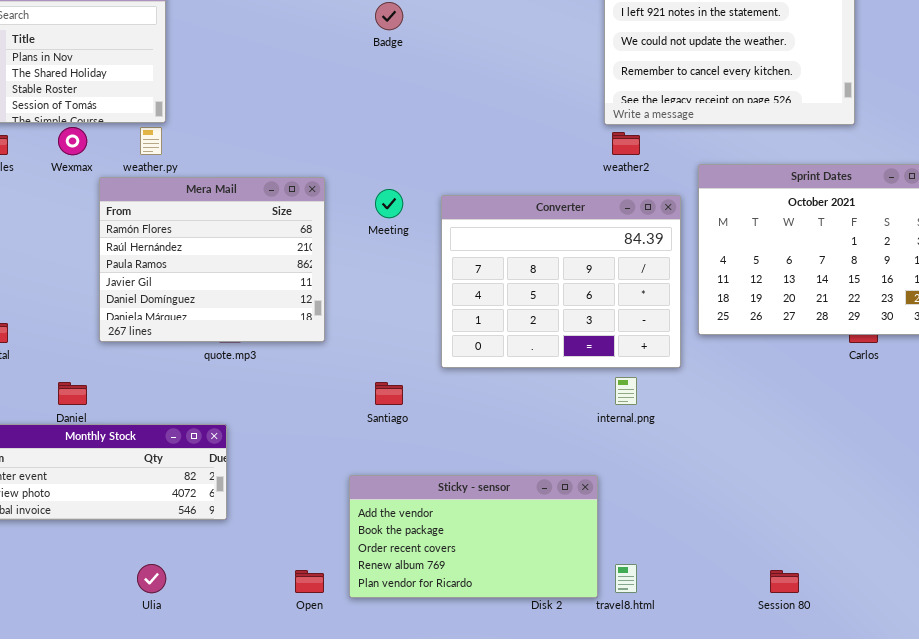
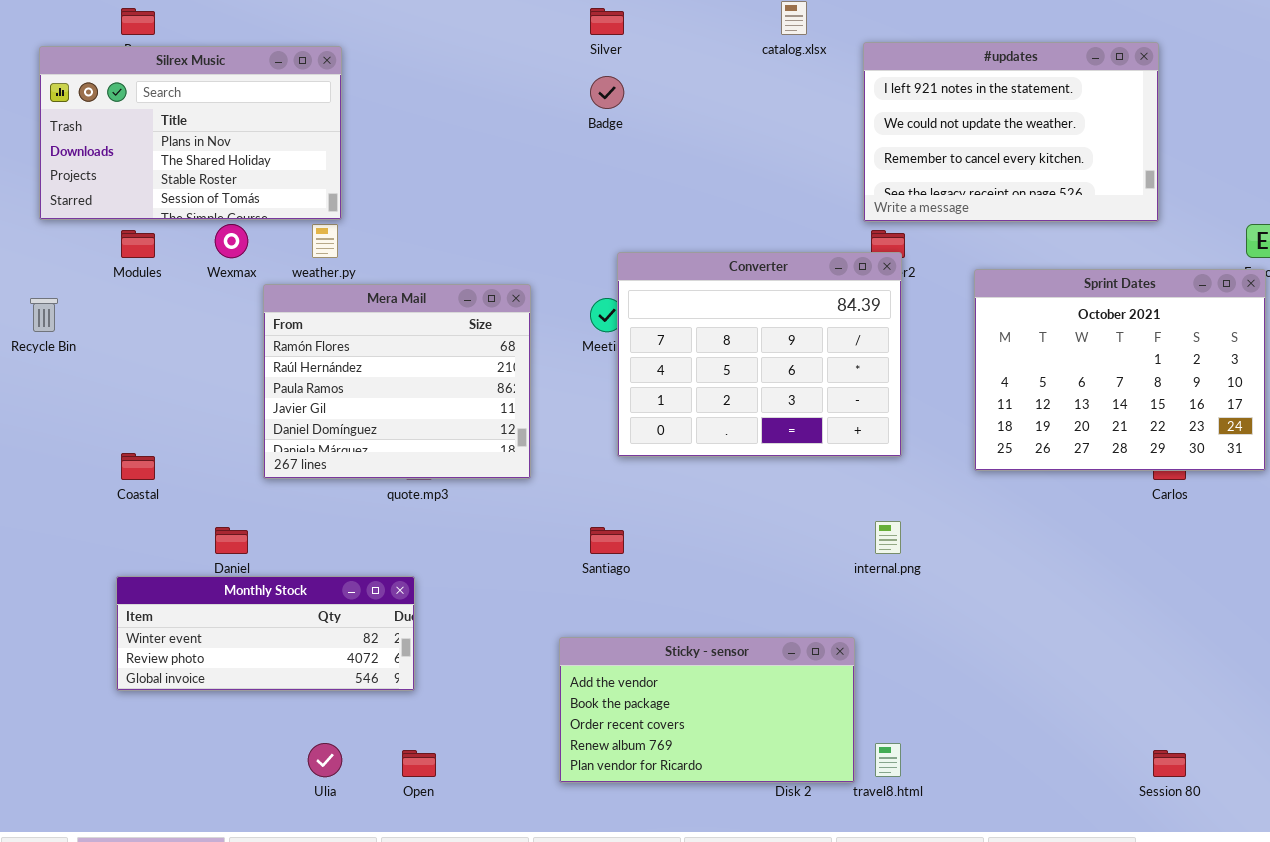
Converter: [441,195,681,368] -> [617,252,902,457], moved
Open: [295,570,324,593] -> [402,750,436,777], moved
Session 80: [770,570,799,593] -> [1153,750,1186,777], moved

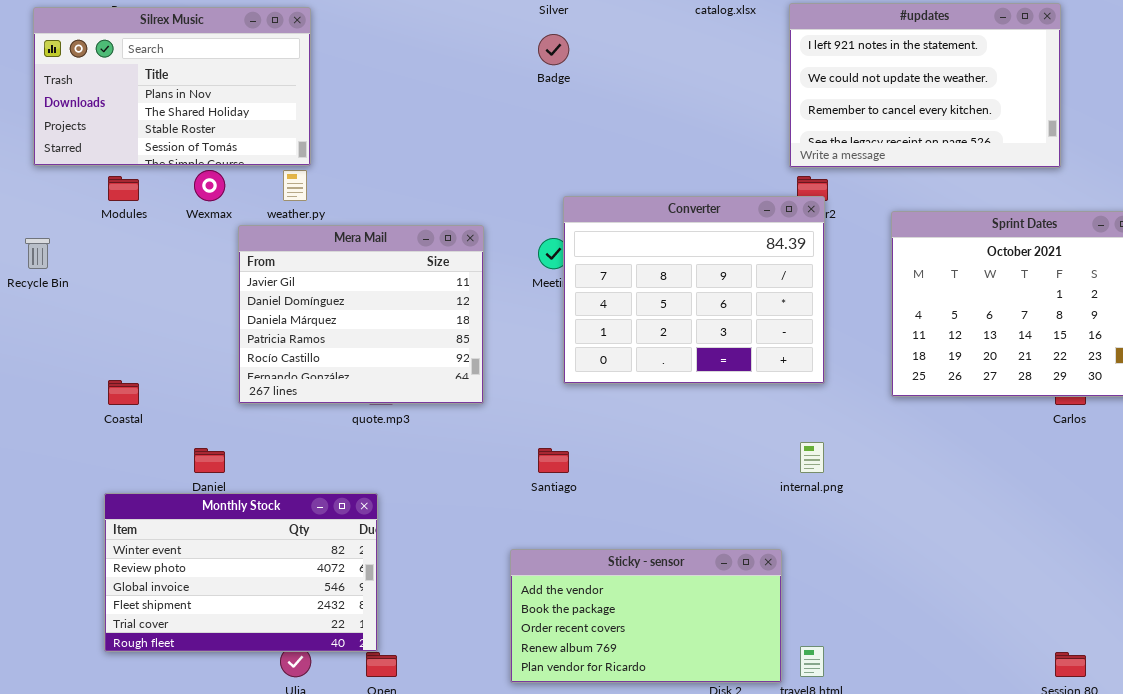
Mera Mail: [263,284,531,479] -> [238,225,484,404], scrolled down 3 rows
Monthly Stock: [116,576,415,691] -> [104,493,378,652], resized

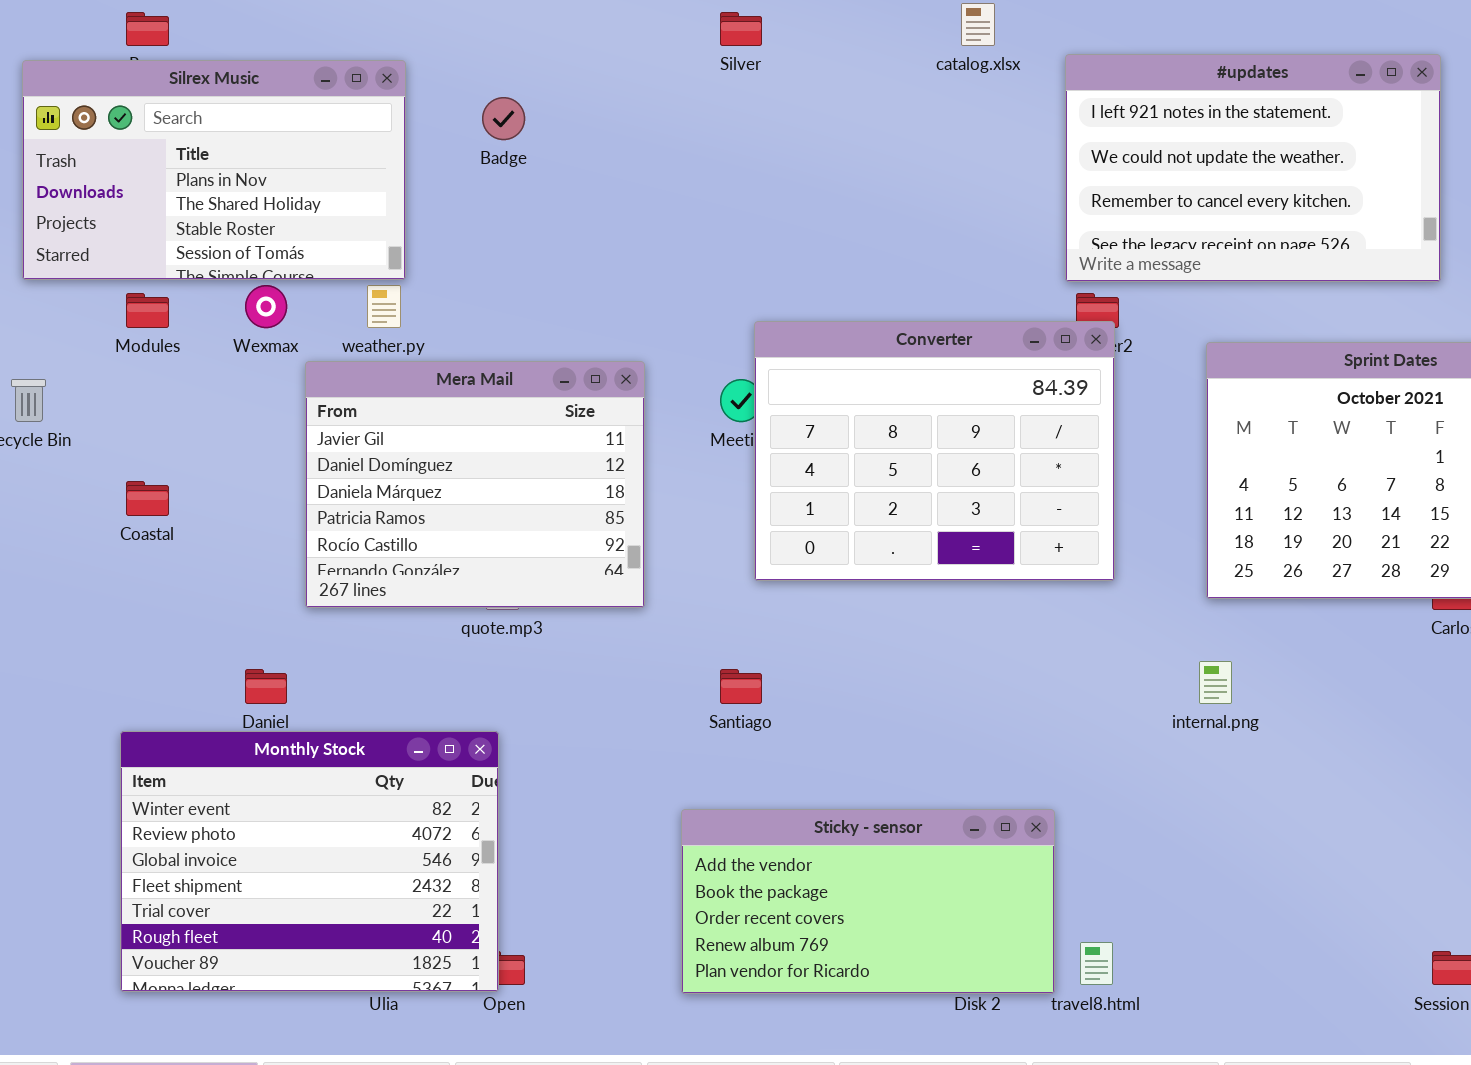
Badge: [538,34,569,65] -> [482,97,525,140], moved
Coastal: [108,380,139,405] -> [126,481,169,516], moved
internal.png: [800,442,824,473] -> [1199,661,1232,704], moved
Monthly Stock: [104,493,378,652] -> [120,731,499,992], resized

